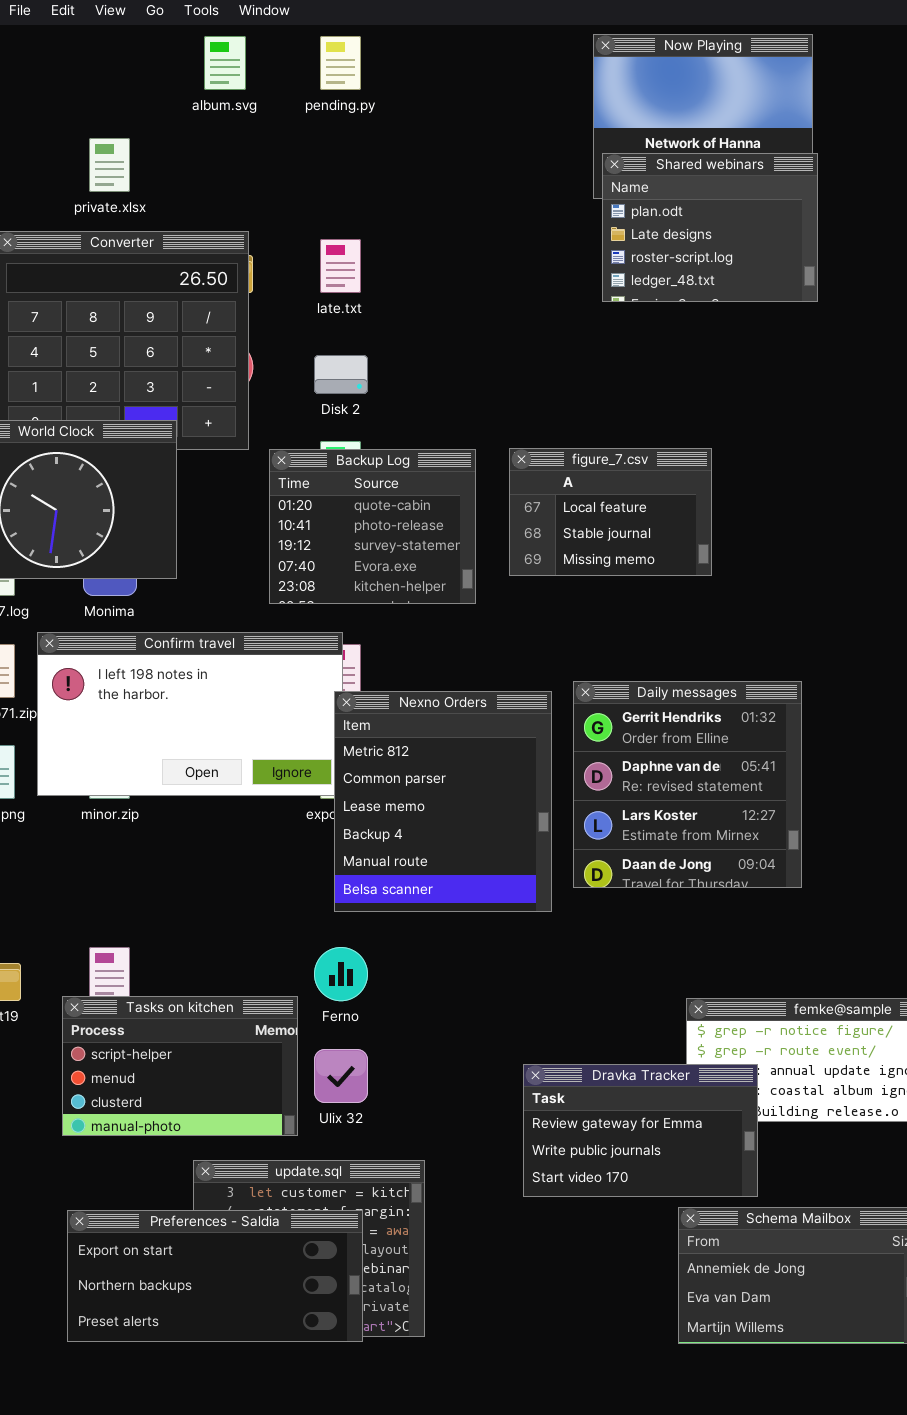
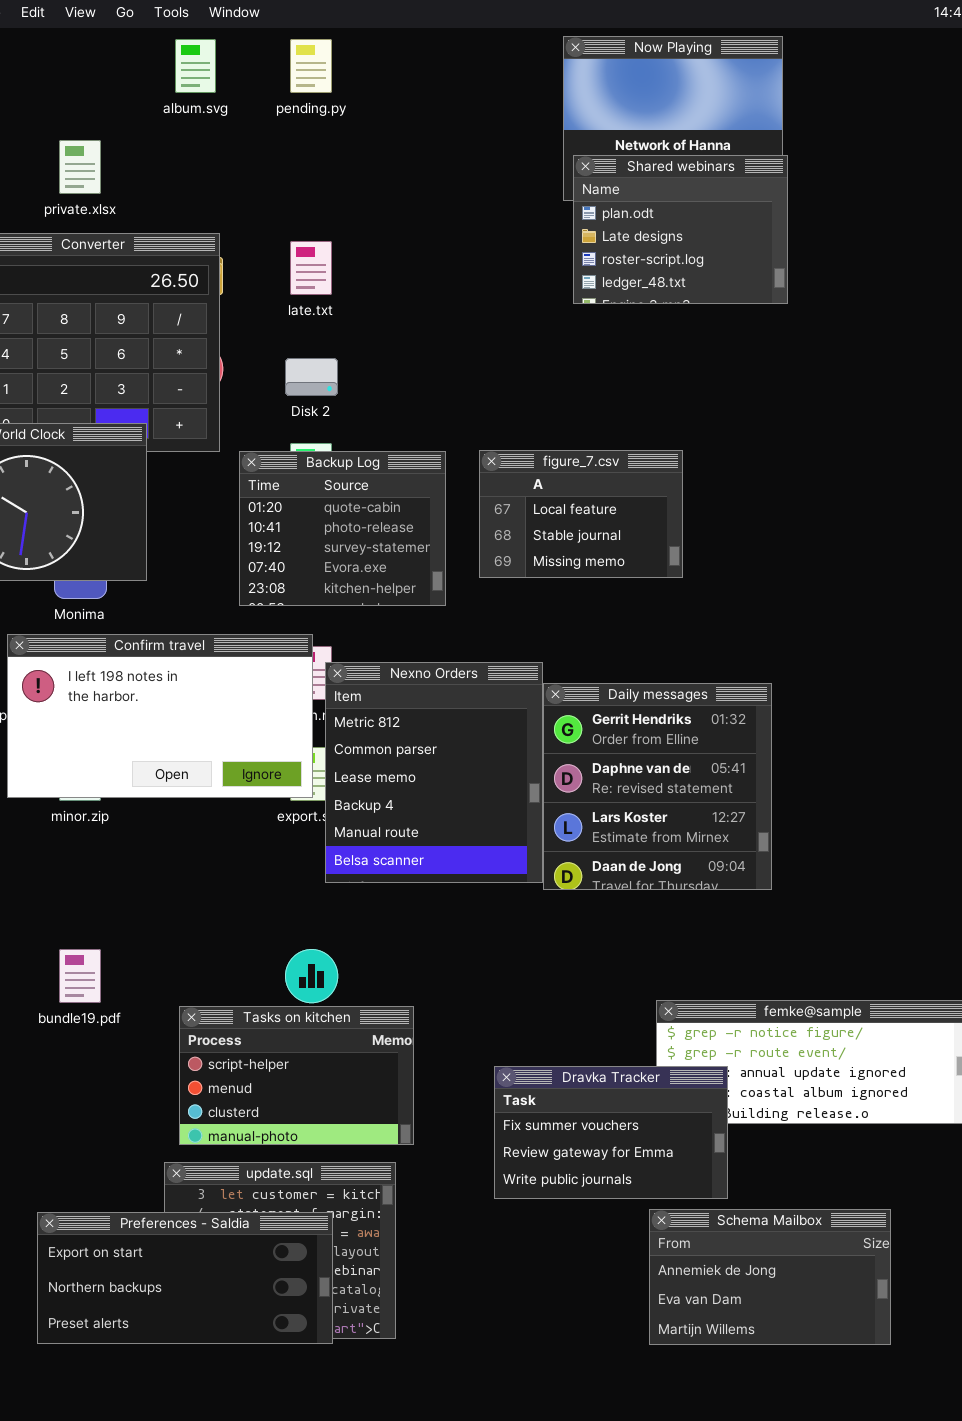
Nexno Orders: [334,691,552,912] -> [325,662,543,883], moved
Tasks on kitchen: [62,996,298,1136] -> [179,1006,414,1145], moved
Dravka Tracker: [523,1064,758,1197] -> [494,1066,728,1199], scrolled up 1 row

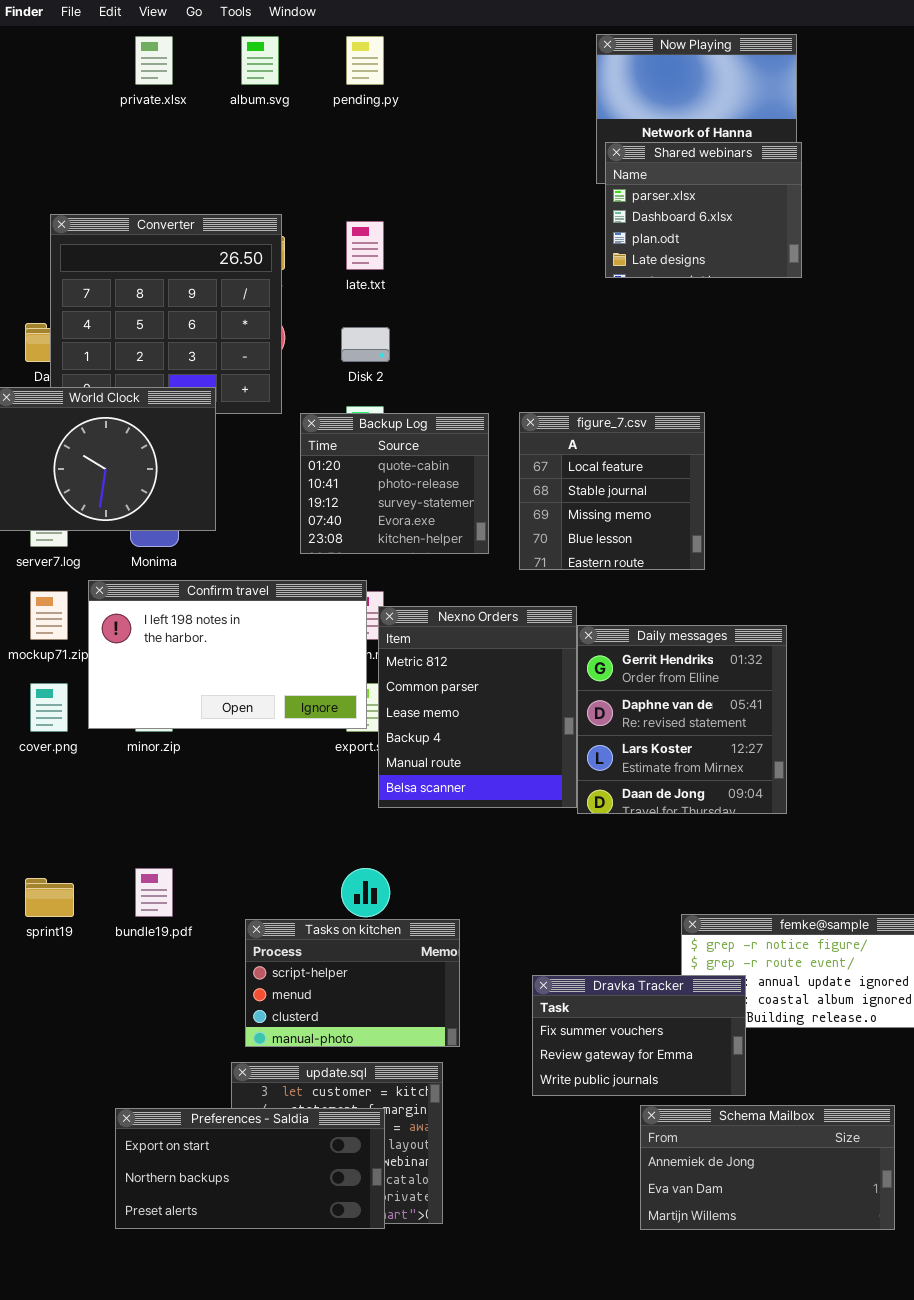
private.xlsx: [59,140,101,194] -> [135,36,173,85], moved
Shared webinars: [573,155,788,304] -> [605,142,802,278], scrolled up 2 rows
figure_7.csv: [479,450,683,578] -> [519,412,705,570], resized
Schema Mailbox: [649,1209,891,1345] -> [640,1105,895,1230], resized

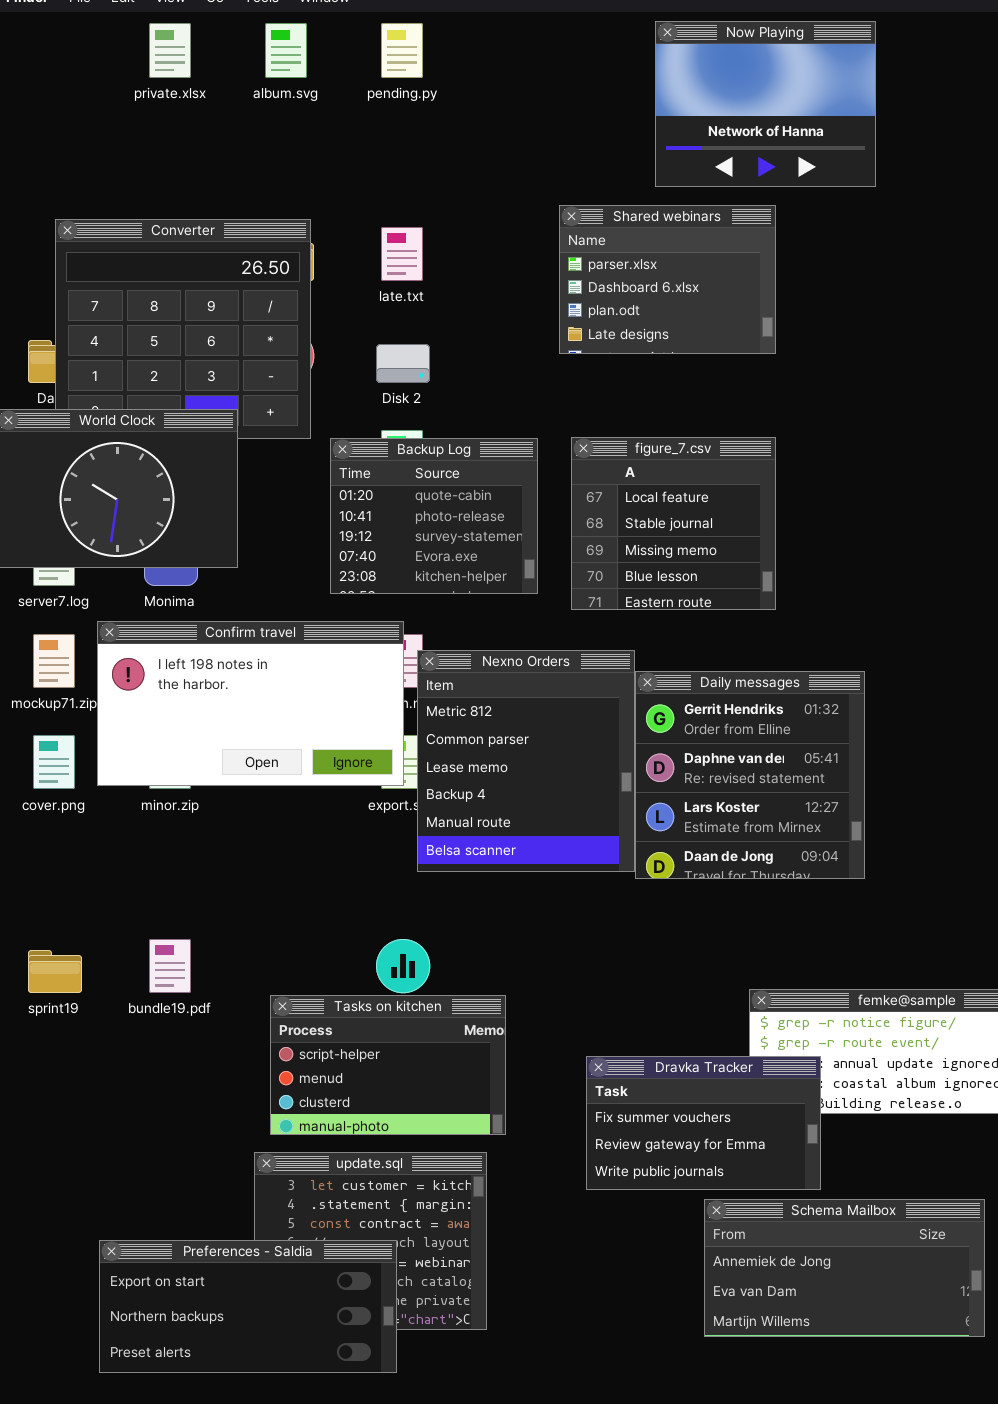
Shared webinars: [605,142,802,278] -> [559,205,776,354], moved
Preferences - Saldia: [115,1108,385,1229] -> [99,1240,397,1373], moved

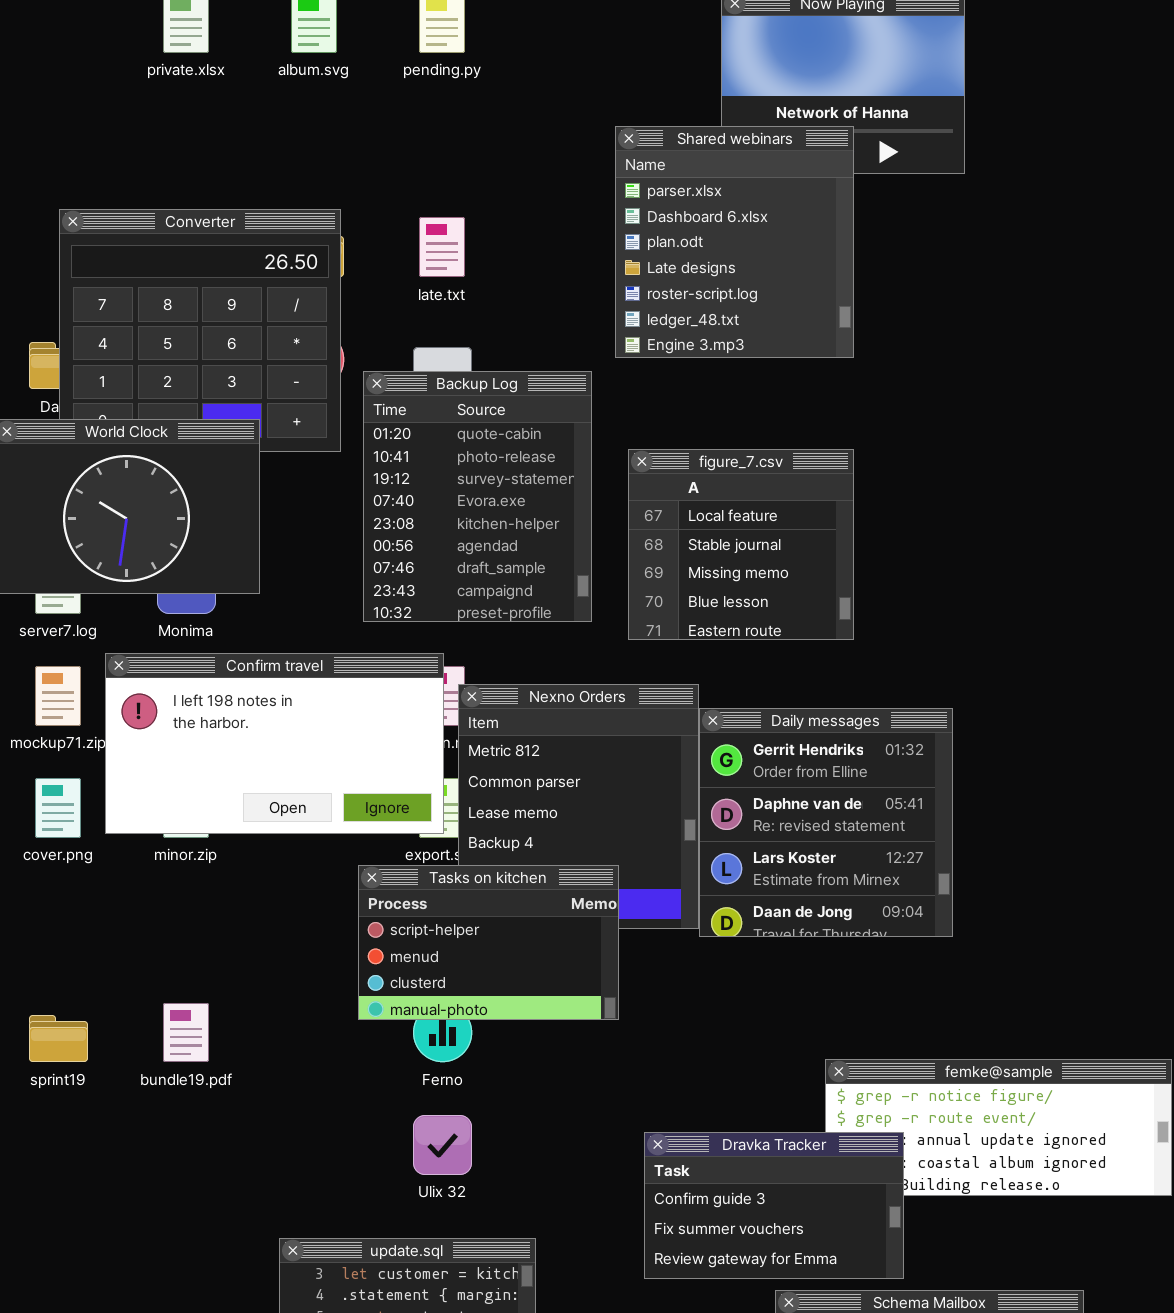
Shared webinars: [559,205,776,354] -> [615,126,854,358], resized
Backup Log: [330,438,538,594] -> [363,371,592,622], resized
Tasks on kitchen: [270,995,506,1135] -> [358,865,619,1020], moved
Dravka Tracker: [586,1056,821,1190] -> [644,1132,904,1279], scrolled up 1 row

